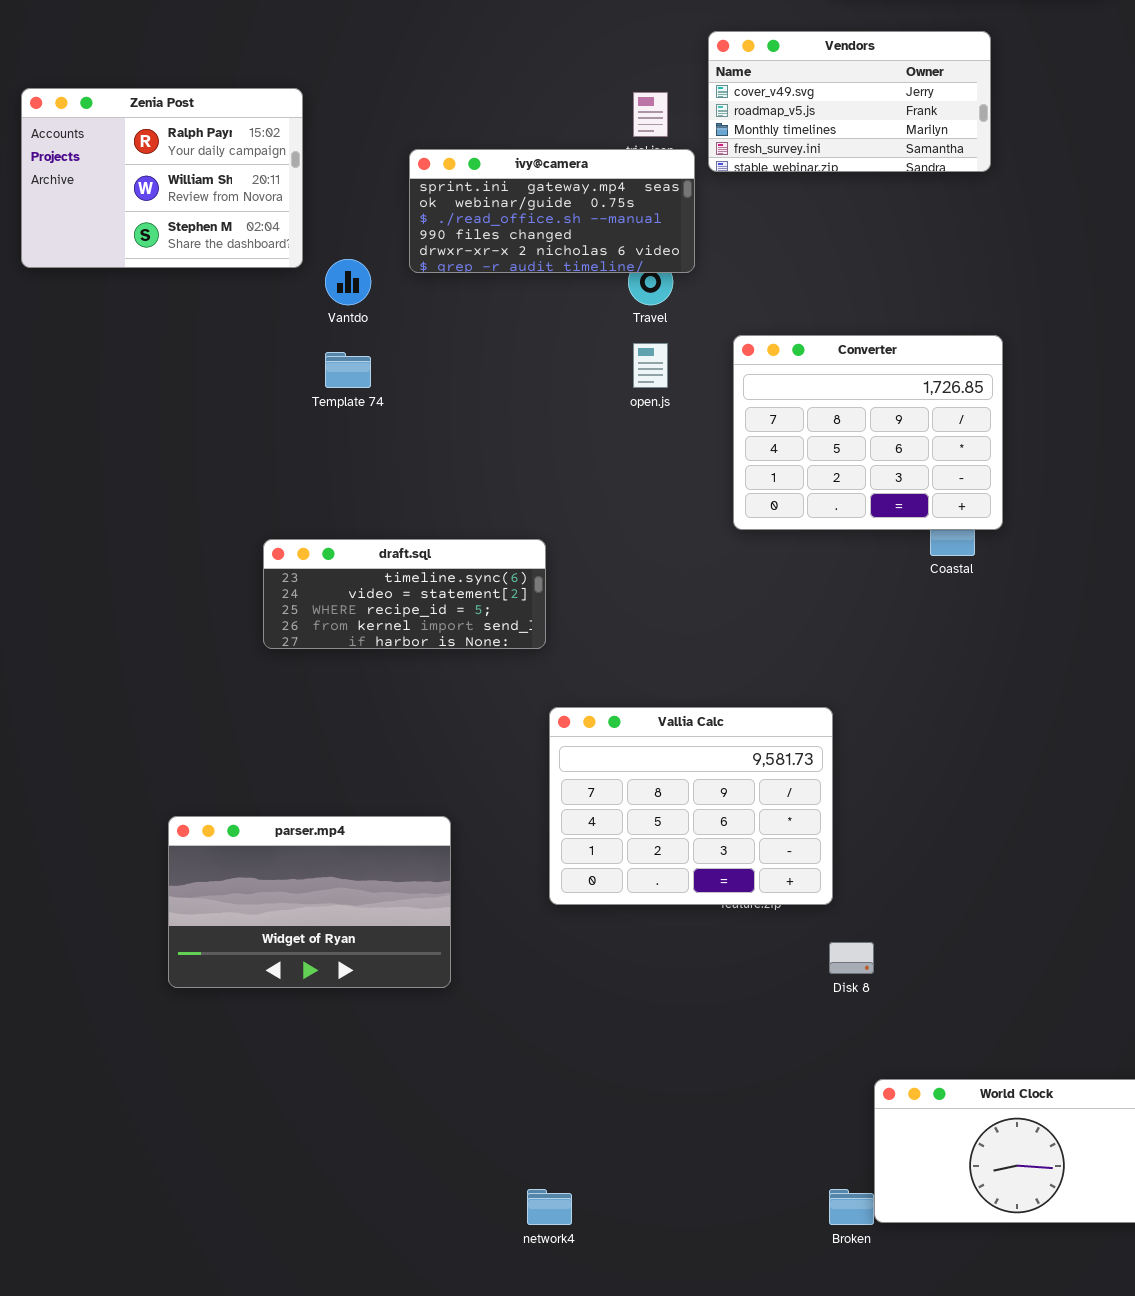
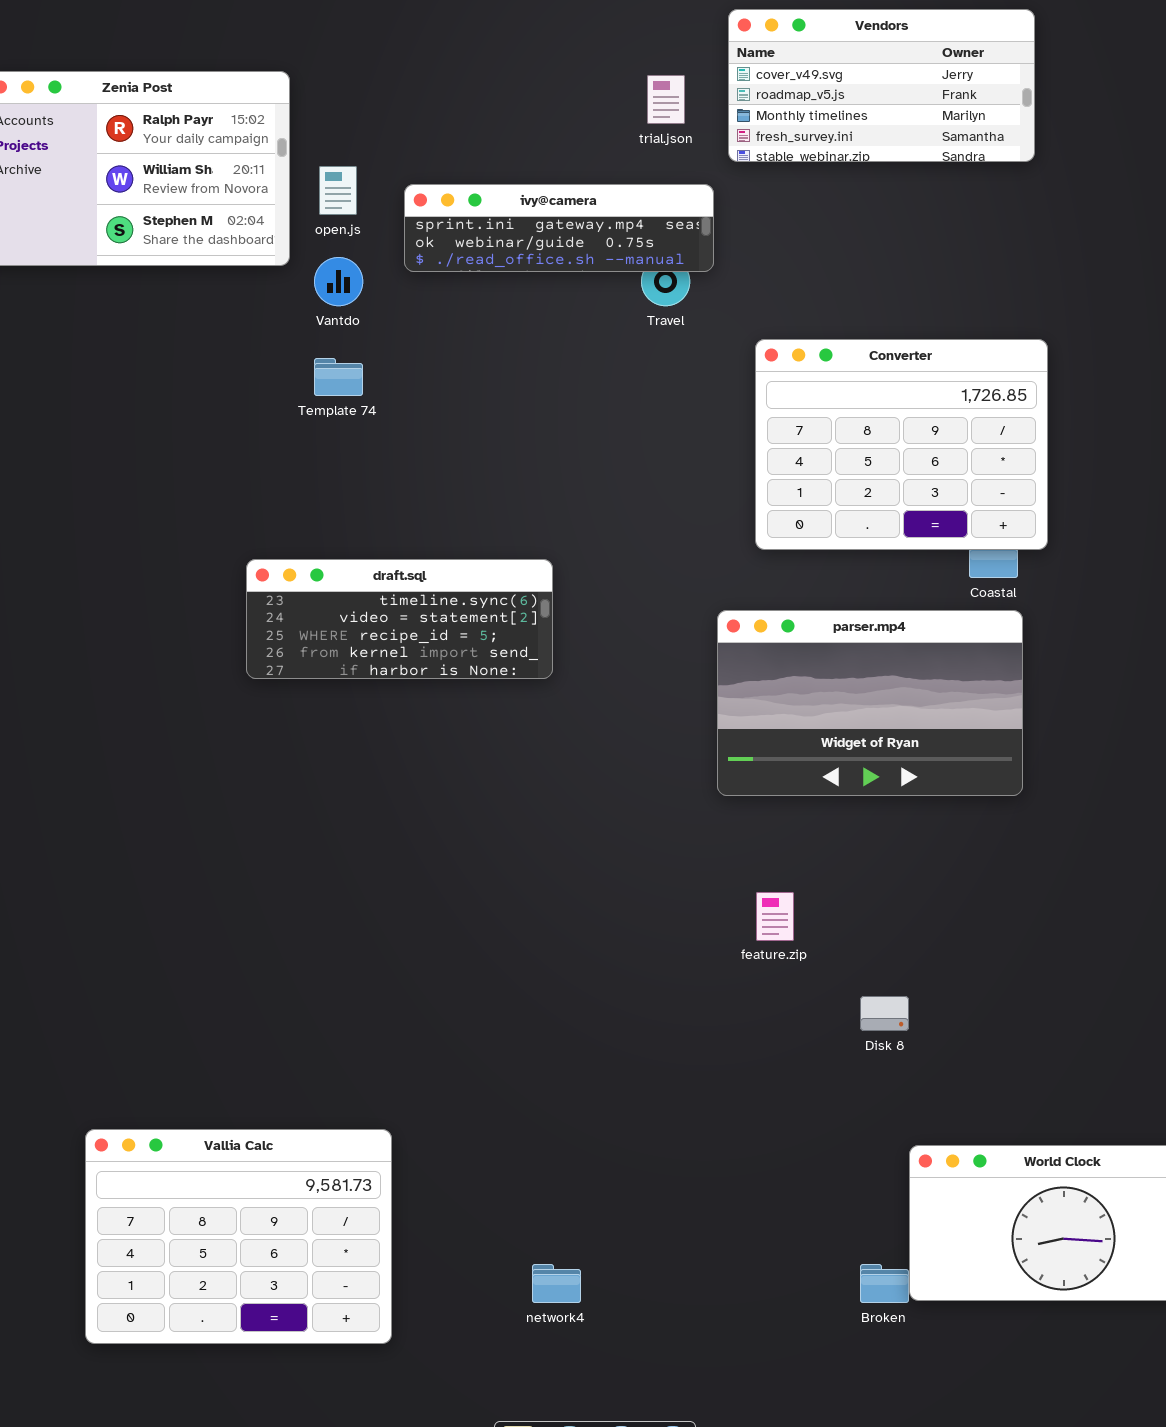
ivy@camera: [409,149,695,273] -> [404,184,714,272], resized
open.js: [633,343,668,388] -> [319,166,357,215], moved
Vallia Calc: [549,707,833,905] -> [85,1129,392,1344], moved
parser.mp4: [168,816,451,988] -> [717,610,1023,796], moved

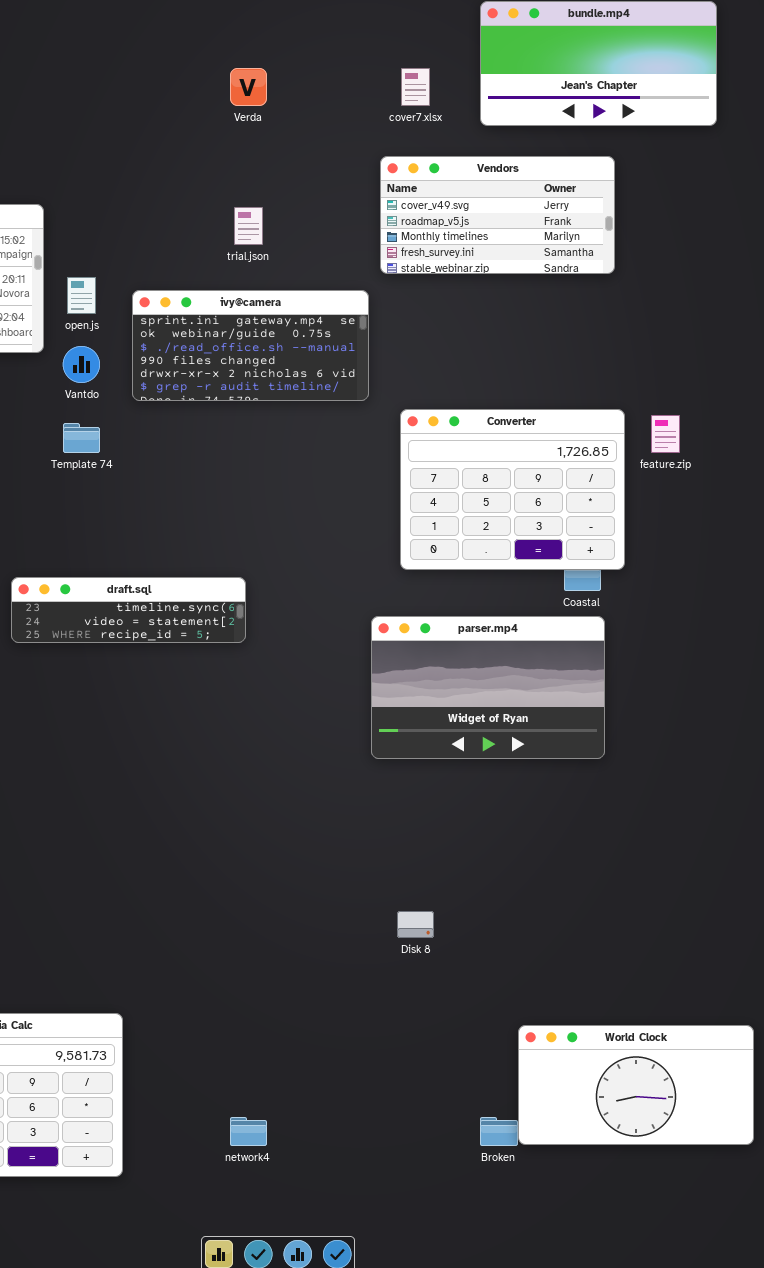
trial.json: [647,75,685,124] -> [234,207,263,245], moved
ivy@camera: [404,184,714,272] -> [132,290,369,401], resized
draft.sql: [246,559,553,679] -> [11,577,246,643], resized
feature.zip: [756,892,794,941] -> [651,415,680,453], moved
Disk 8: [860,996,909,1031] -> [397,911,434,938], moved

